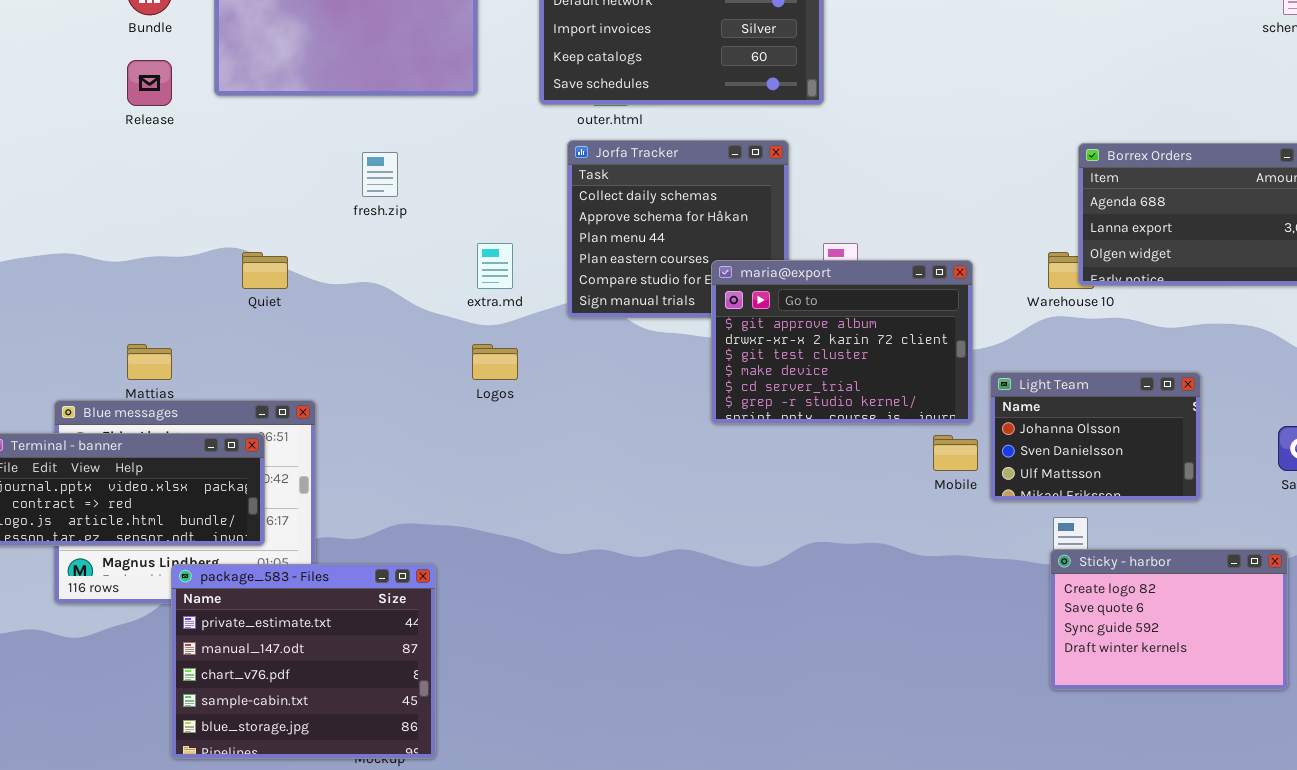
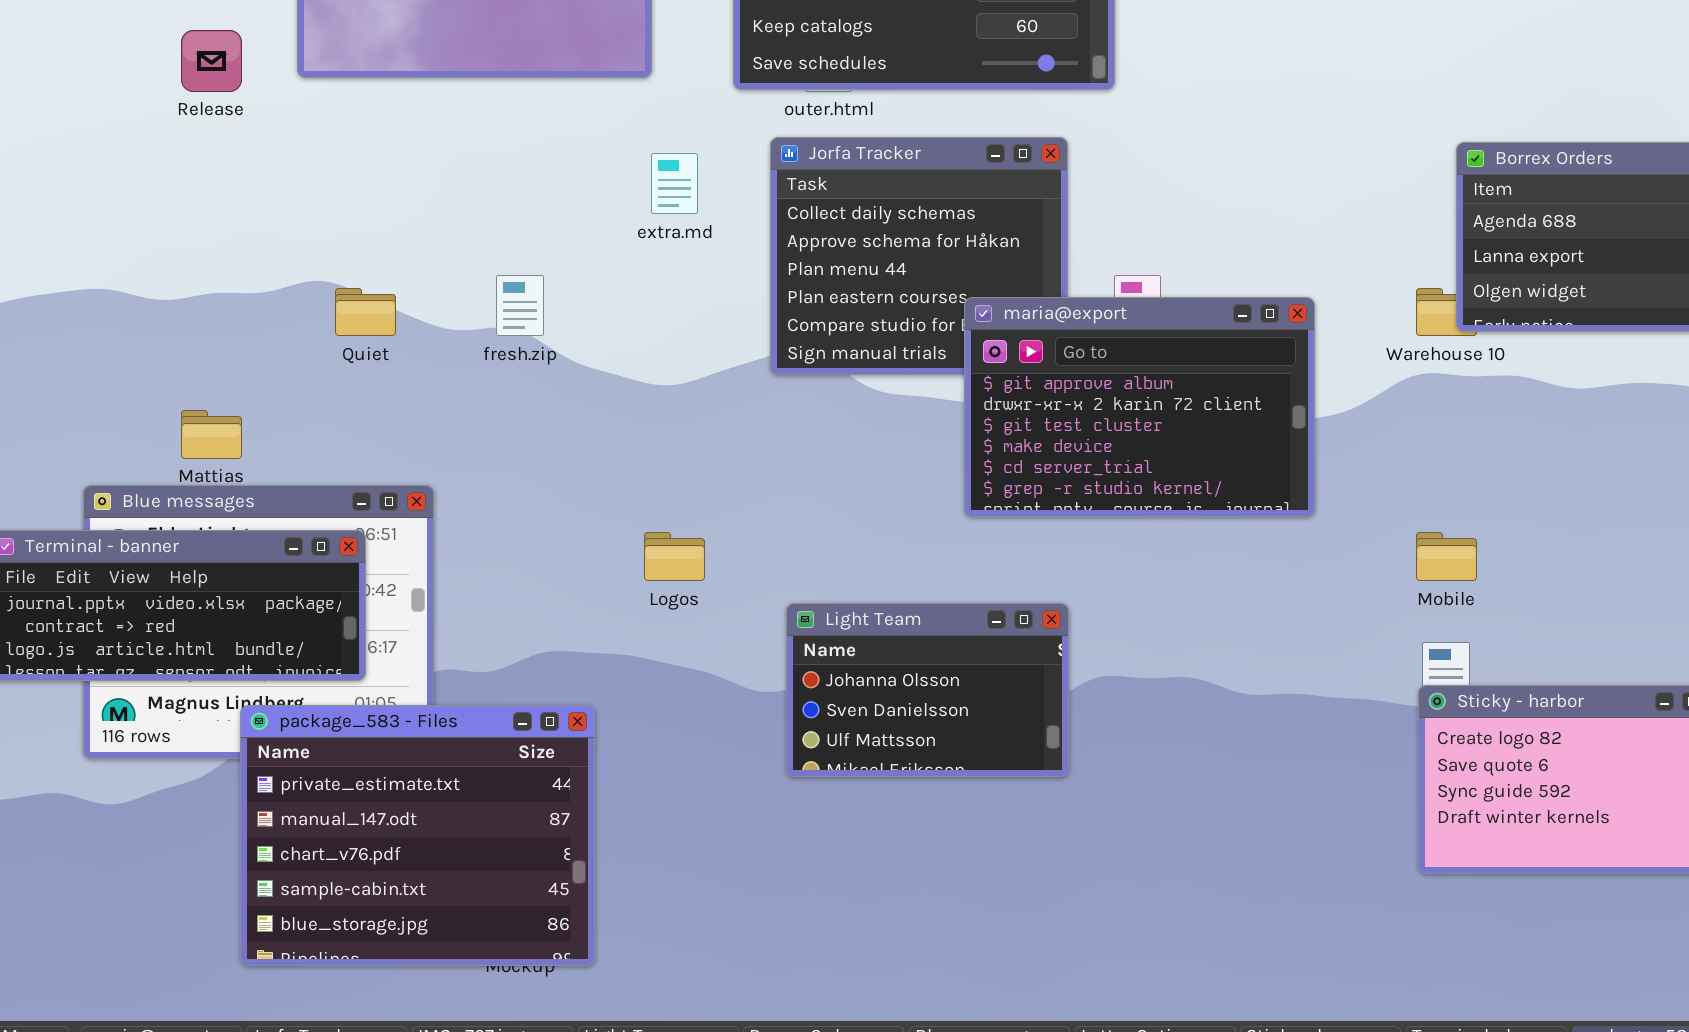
fresh.zip: [362,152,398,197] -> [496,275,544,336], moved
extra.md: [477,243,513,289] -> [651,153,698,214], moved
Logos: [472,344,518,380] -> [644,532,705,581], moved
Light Team: [990,372,1201,501] -> [786,603,1069,777], moved
Mobile: [933,435,978,471] -> [1416,532,1477,581], moved

